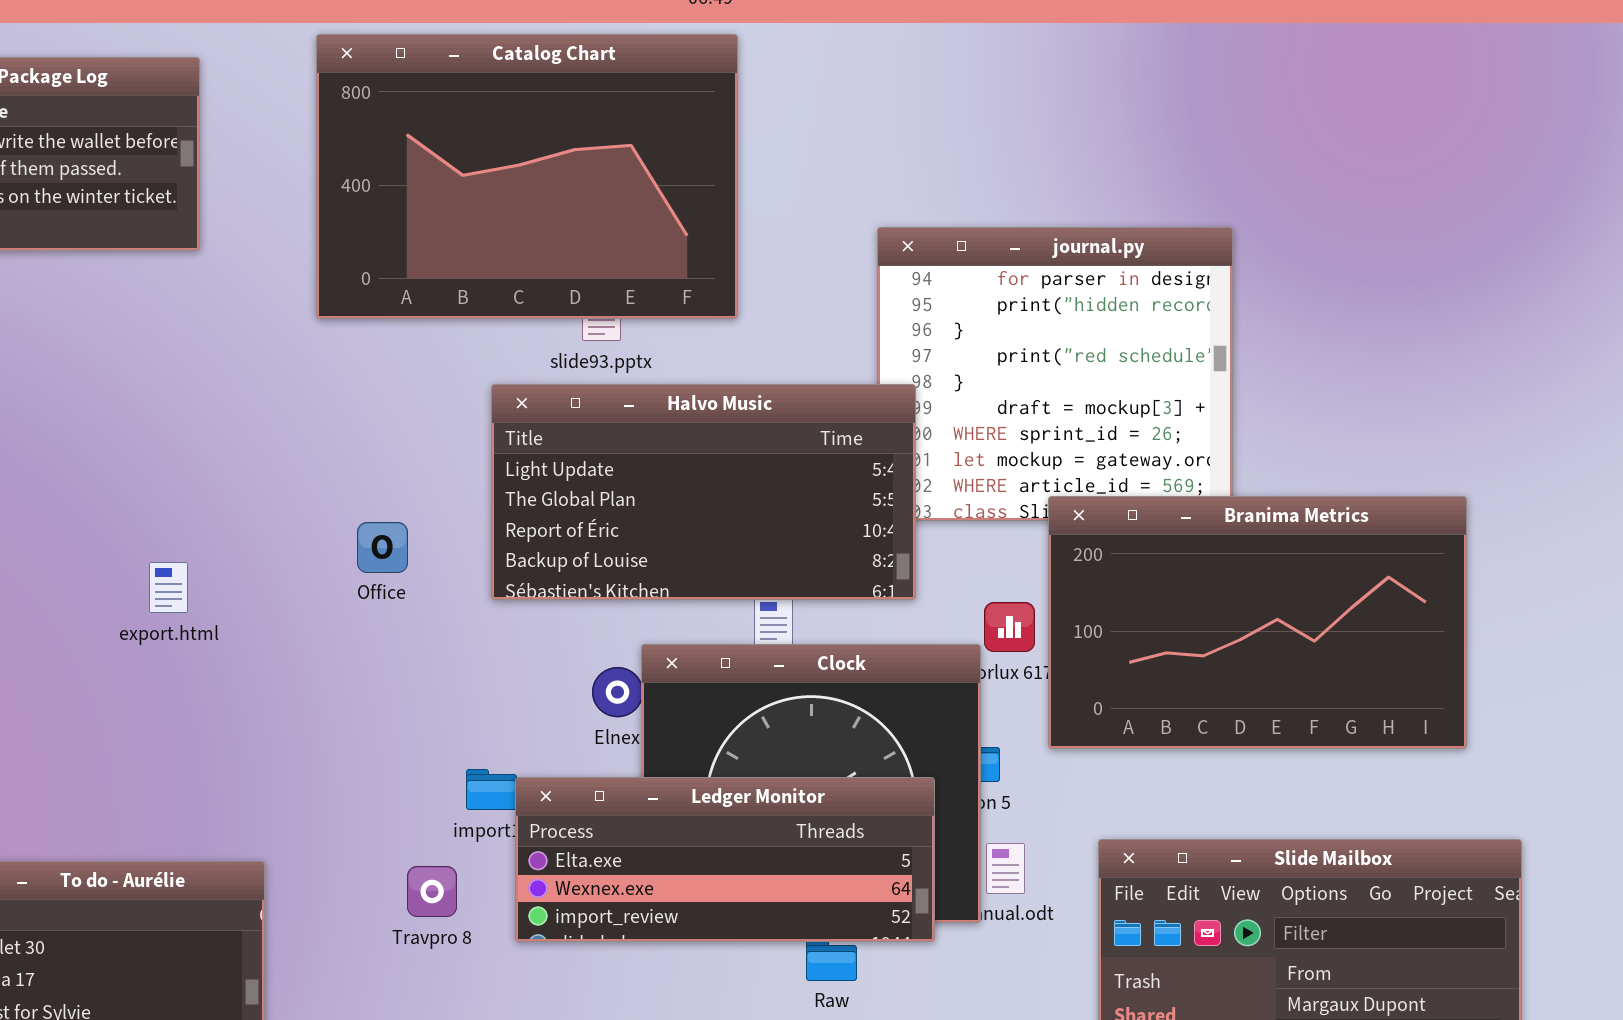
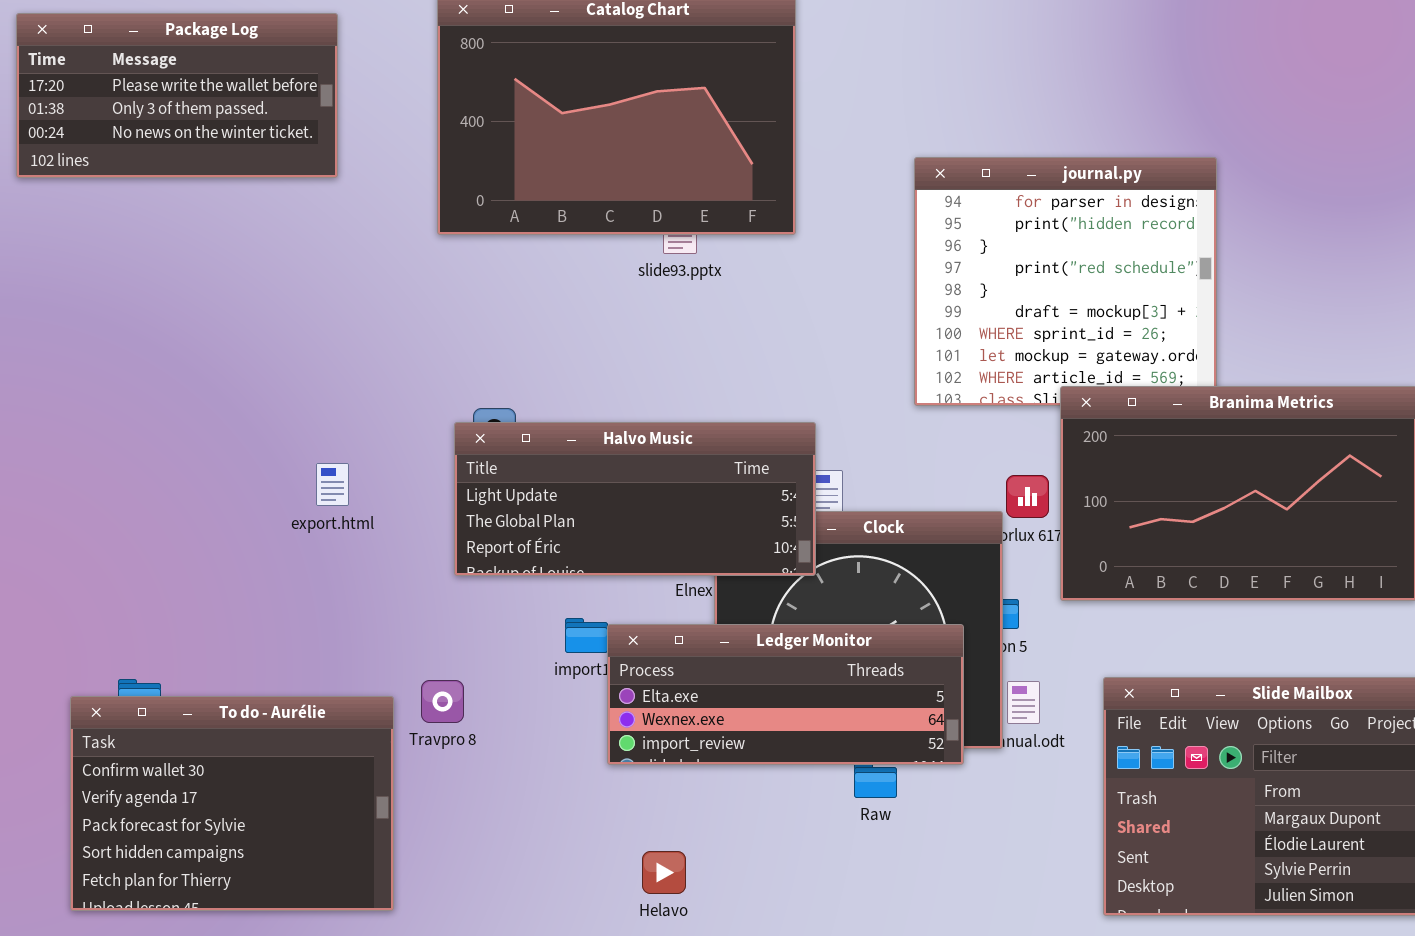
Halvo Music: [491,384,916,600] -> [454,422,816,576], moved, resized
export.html: [149,562,188,613] -> [316,463,349,506], moved
Travpro 8: [407,866,457,917] -> [421,680,464,723], moved

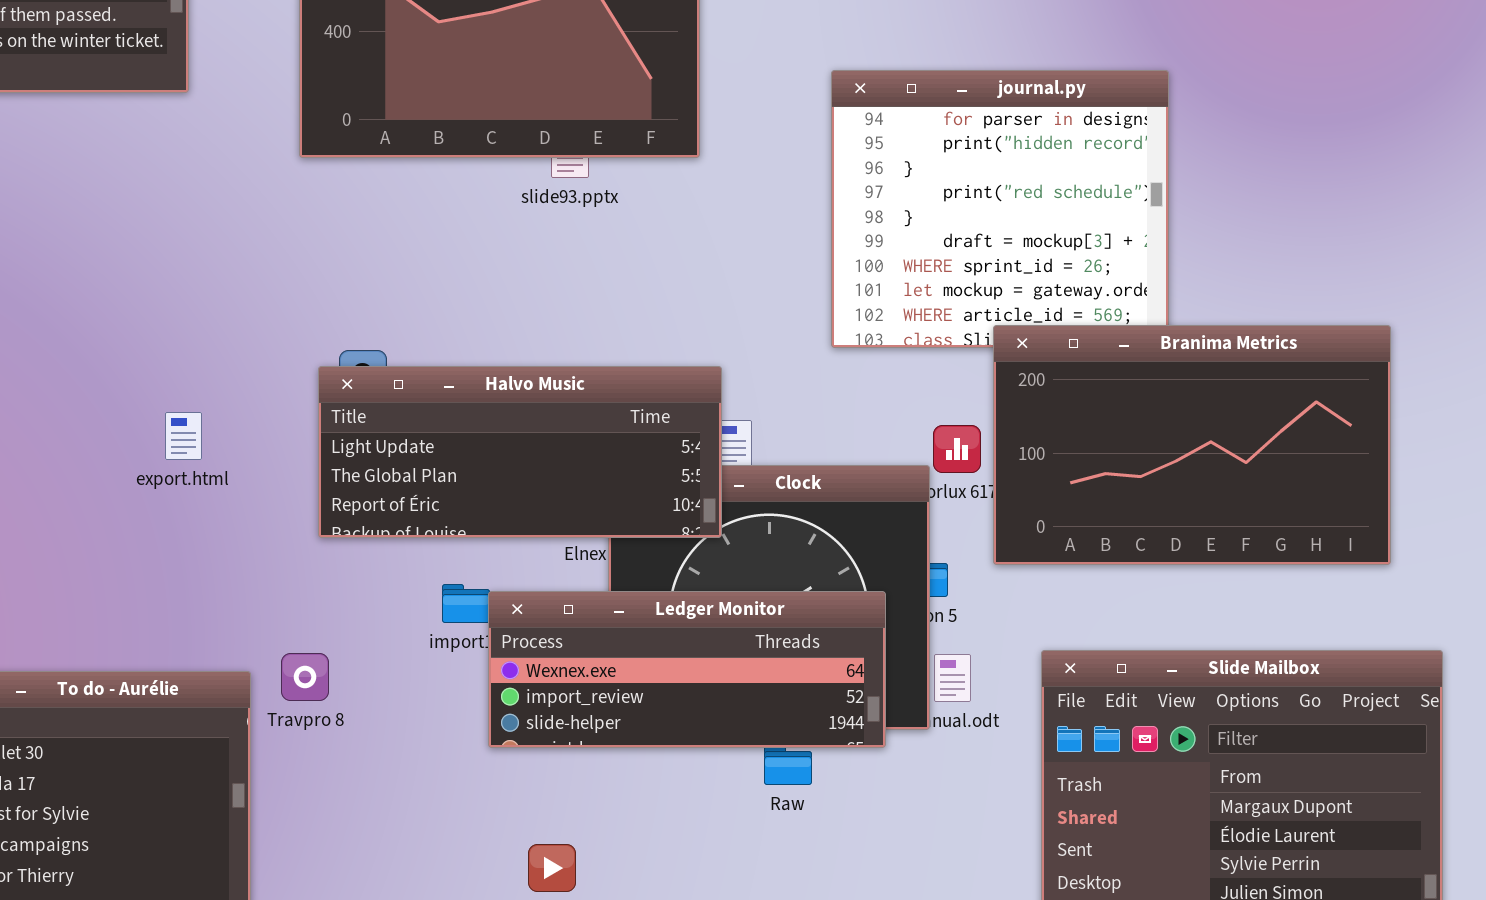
Ledger Monitor: [607,624,964,765] -> [488,591,886,748], scrolled down 1 row

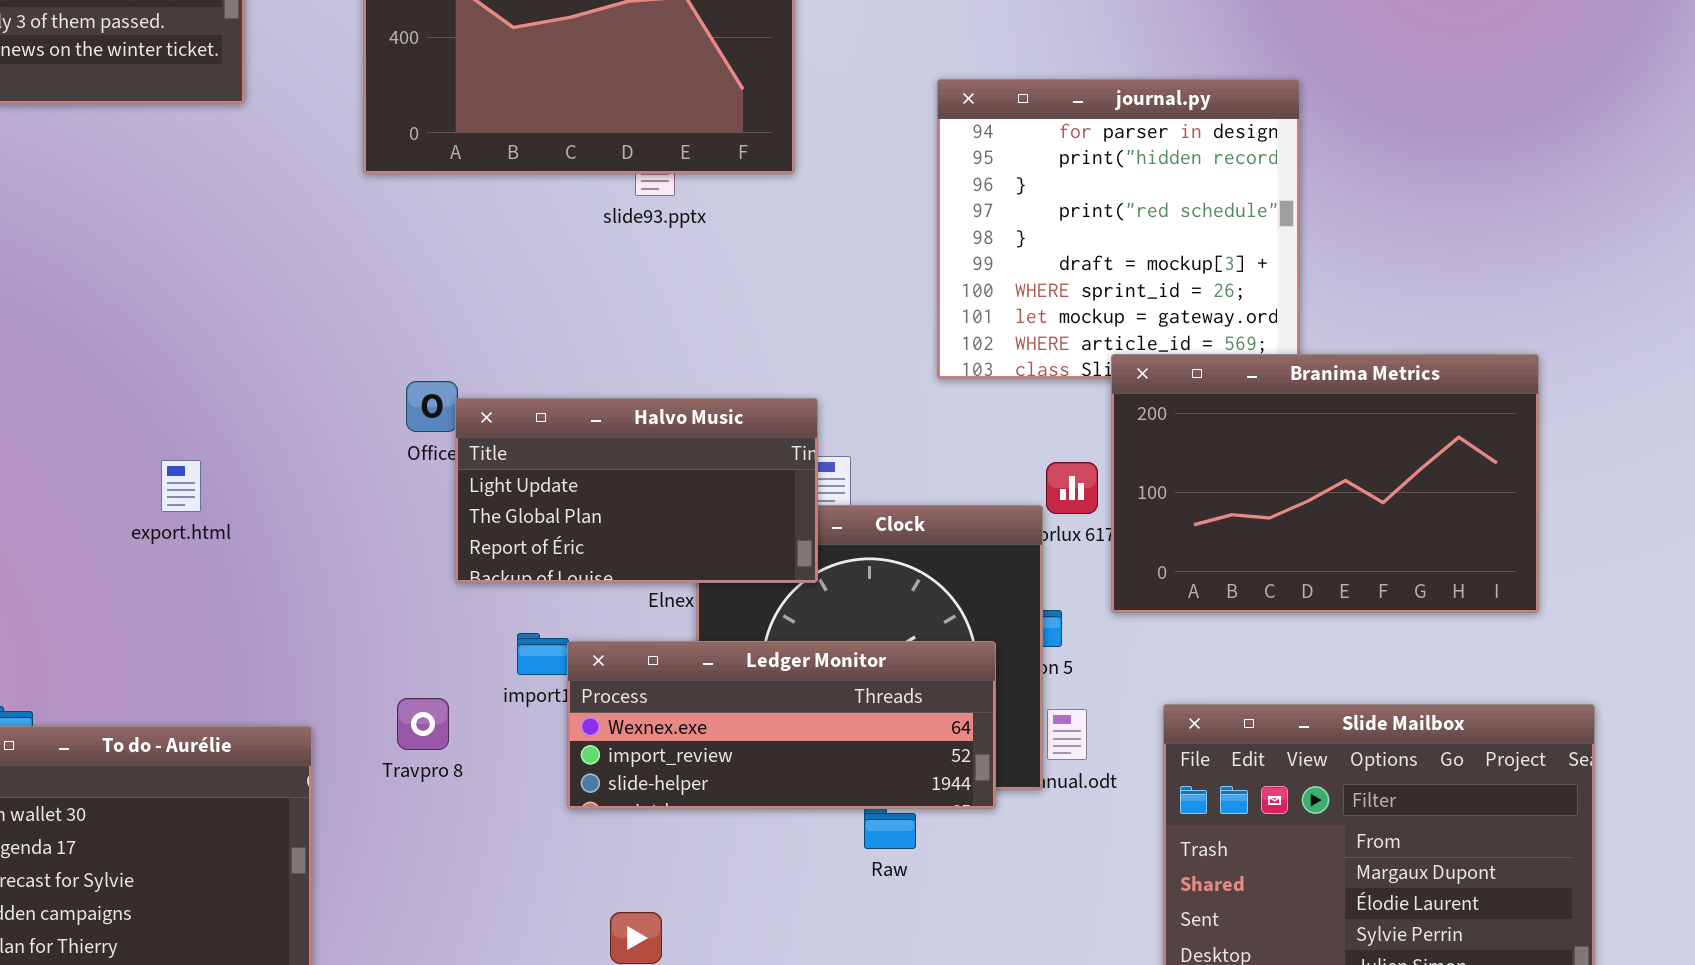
Halvo Music: [318,366,722,538] -> [455,398,818,583], resized
export.html: [165,412,202,460] -> [161,460,201,512], moved
Travpro 8: [281,653,329,701] -> [397,698,449,750], moved

